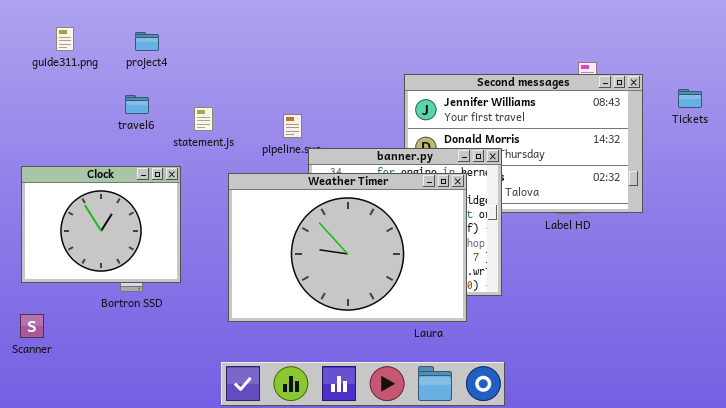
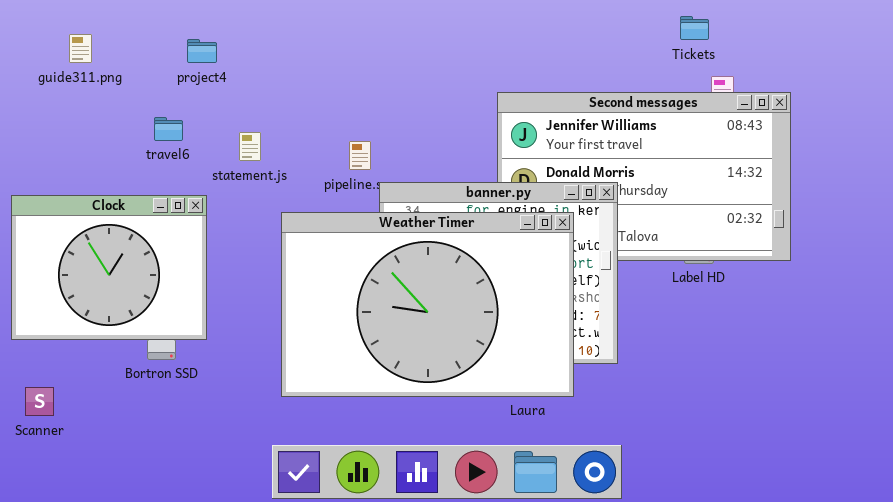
project4: [135,32,159,51] -> [187,39,217,63], moved
Tickets: [678,89,702,108] -> [680,16,709,40], moved
Clock: [21,166,181,283] -> [11,195,207,340], moved

